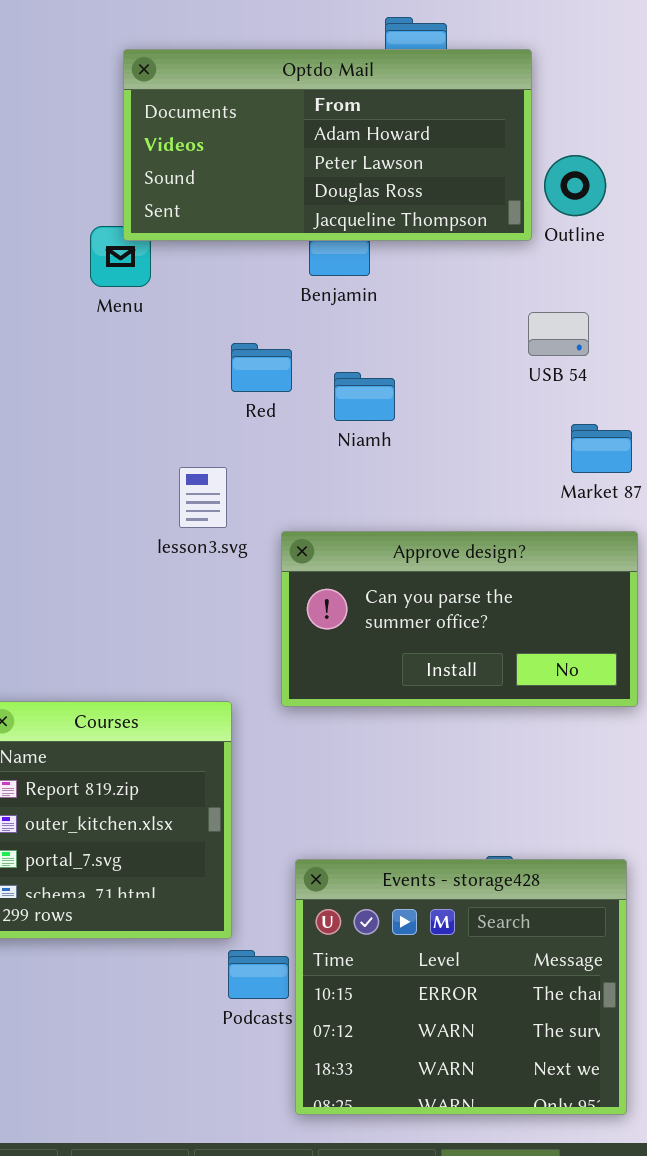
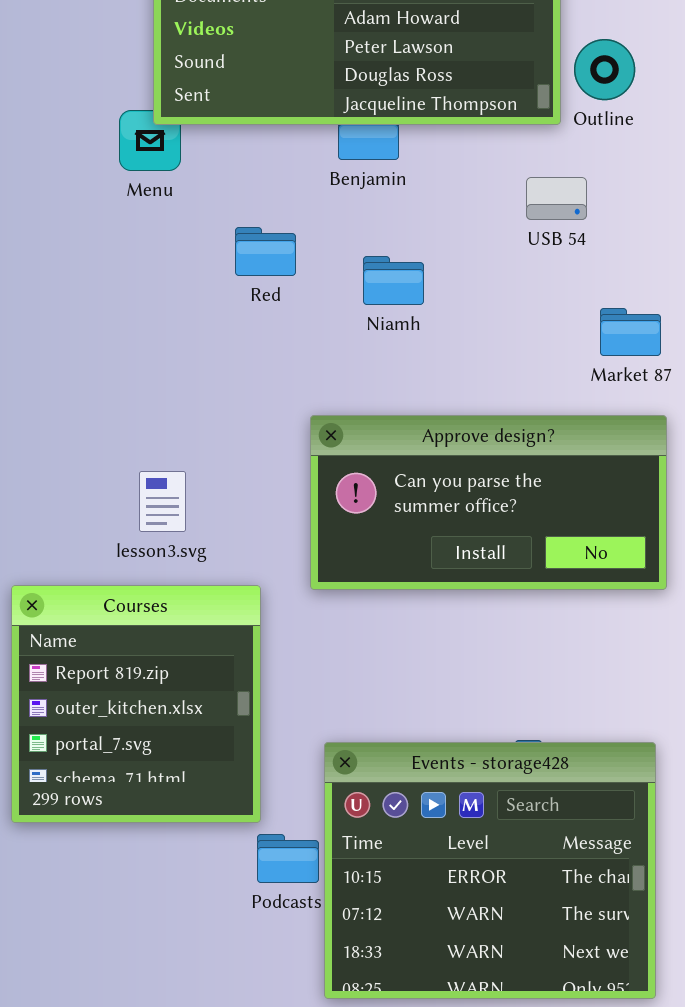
USB 54: [528,312,589,356] -> [526,177,587,220], moved
Red: [231,343,292,392] -> [235,227,296,276], moved
lesson3.svg: [179,467,227,528] -> [139,471,186,532], moved

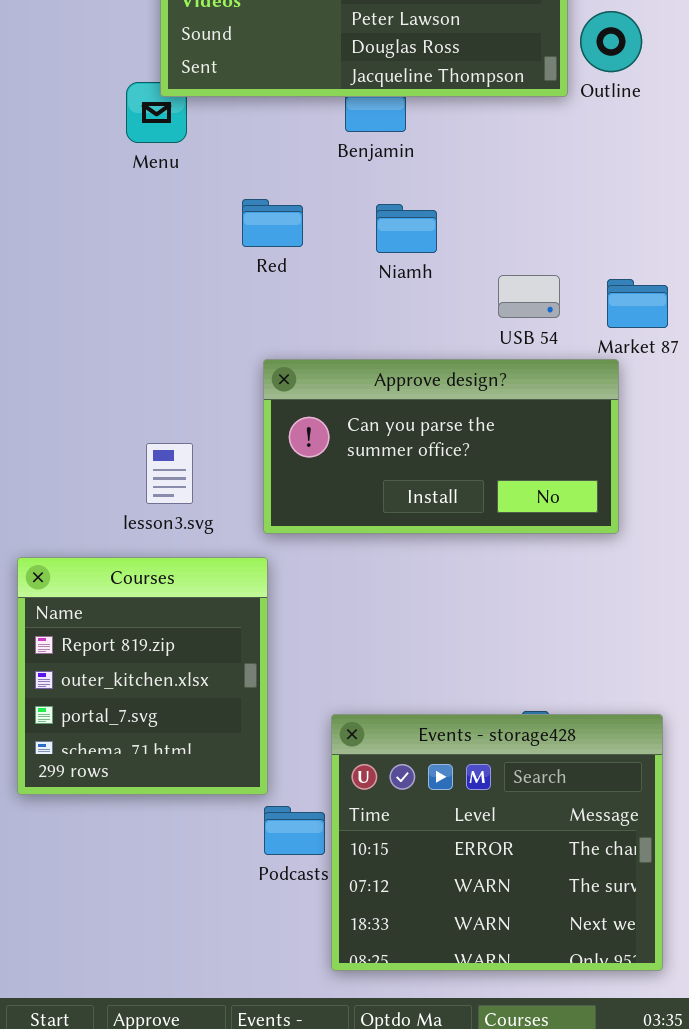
USB 54: [526,177,587,220] -> [498,275,560,318], moved
Niamh: [363,256,424,305] -> [376,204,437,253], moved
Approve design?: [310,415,667,590] -> [263,359,619,534], moved

